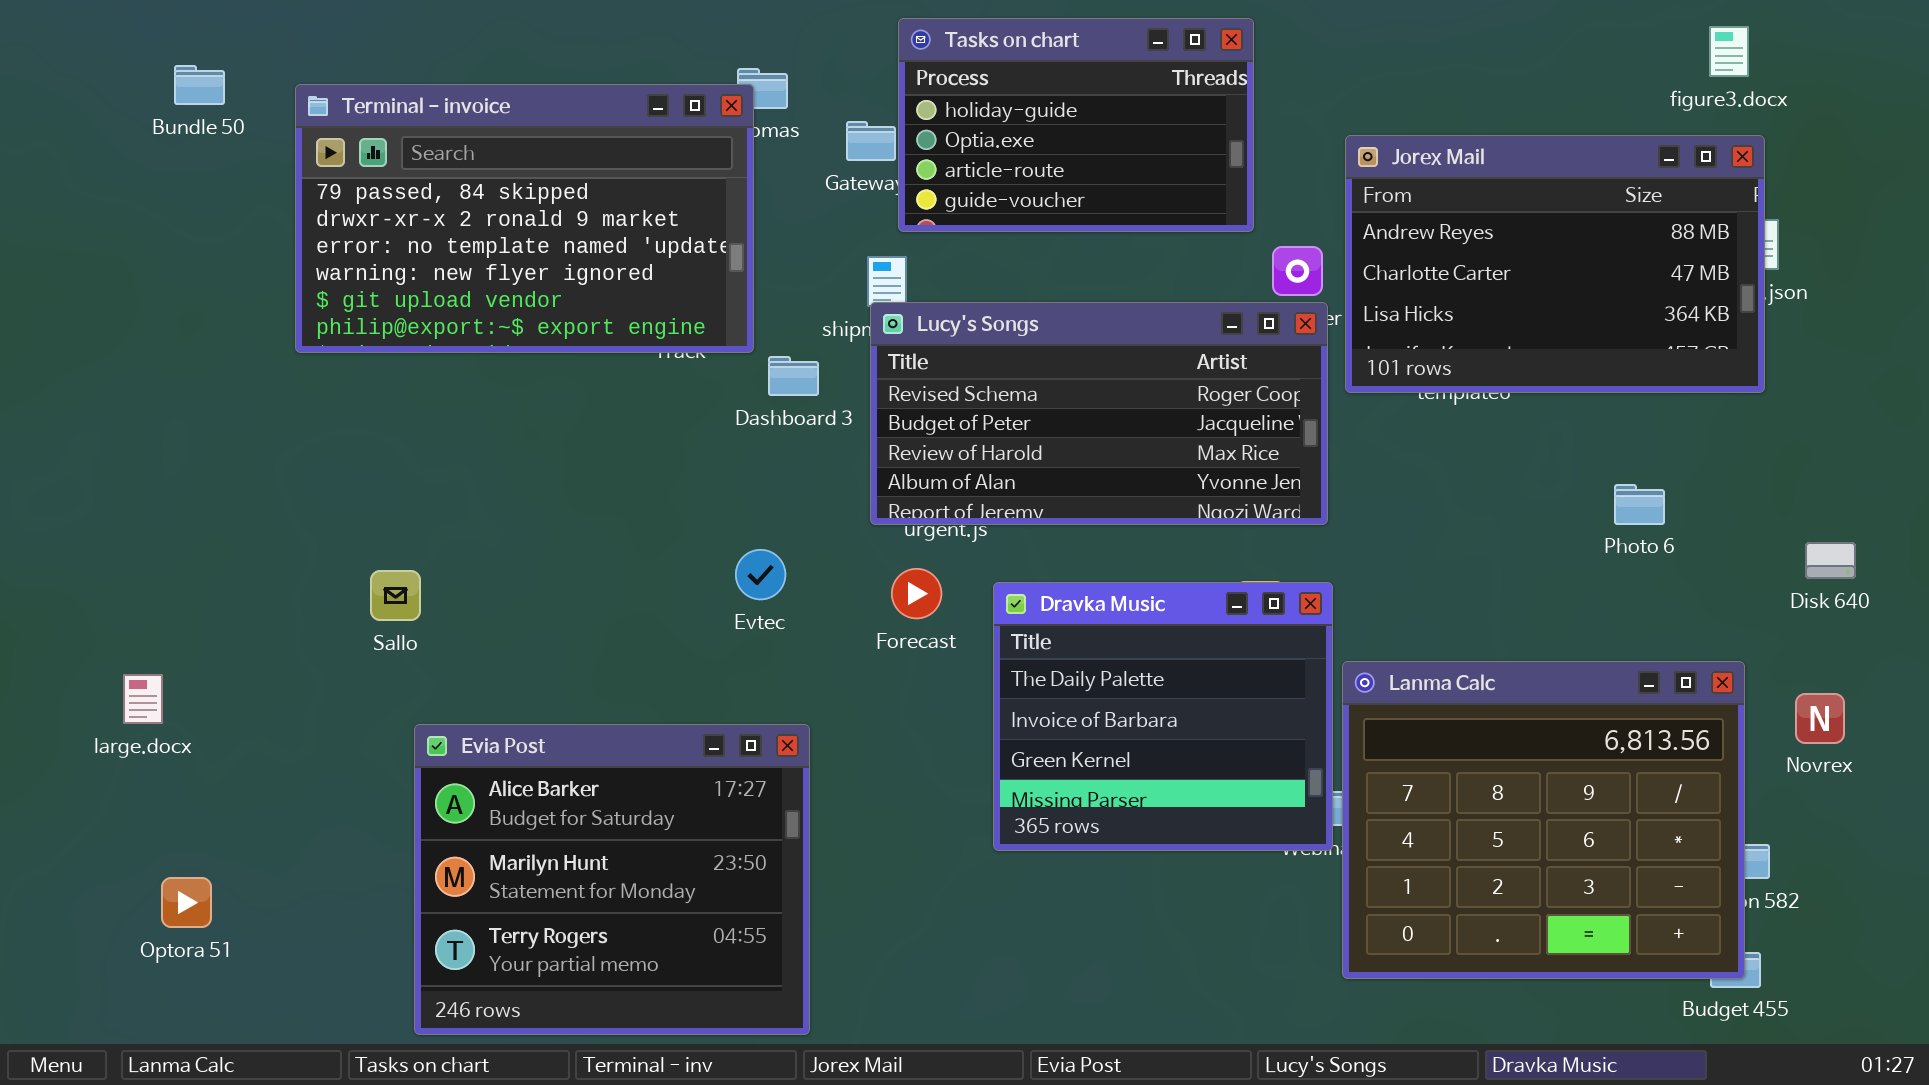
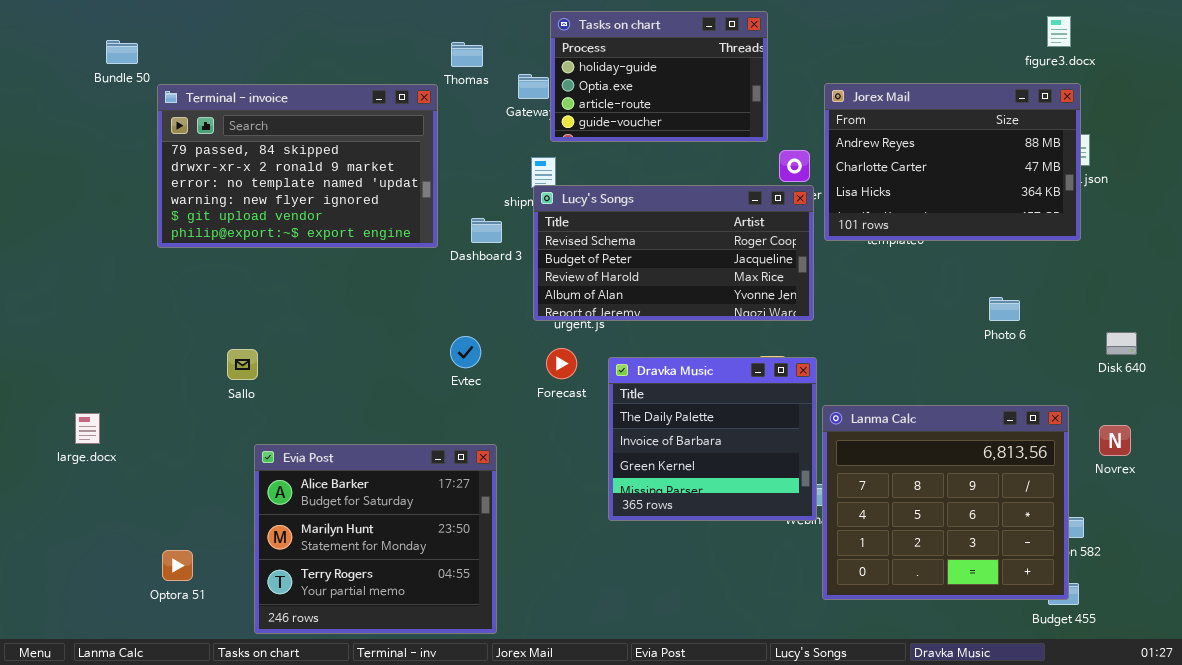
Terminal - invoice: [295,84,754,353] -> [157,84,438,248], moved
Optora 51: [161,877,212,928] -> [162,550,193,581], moved

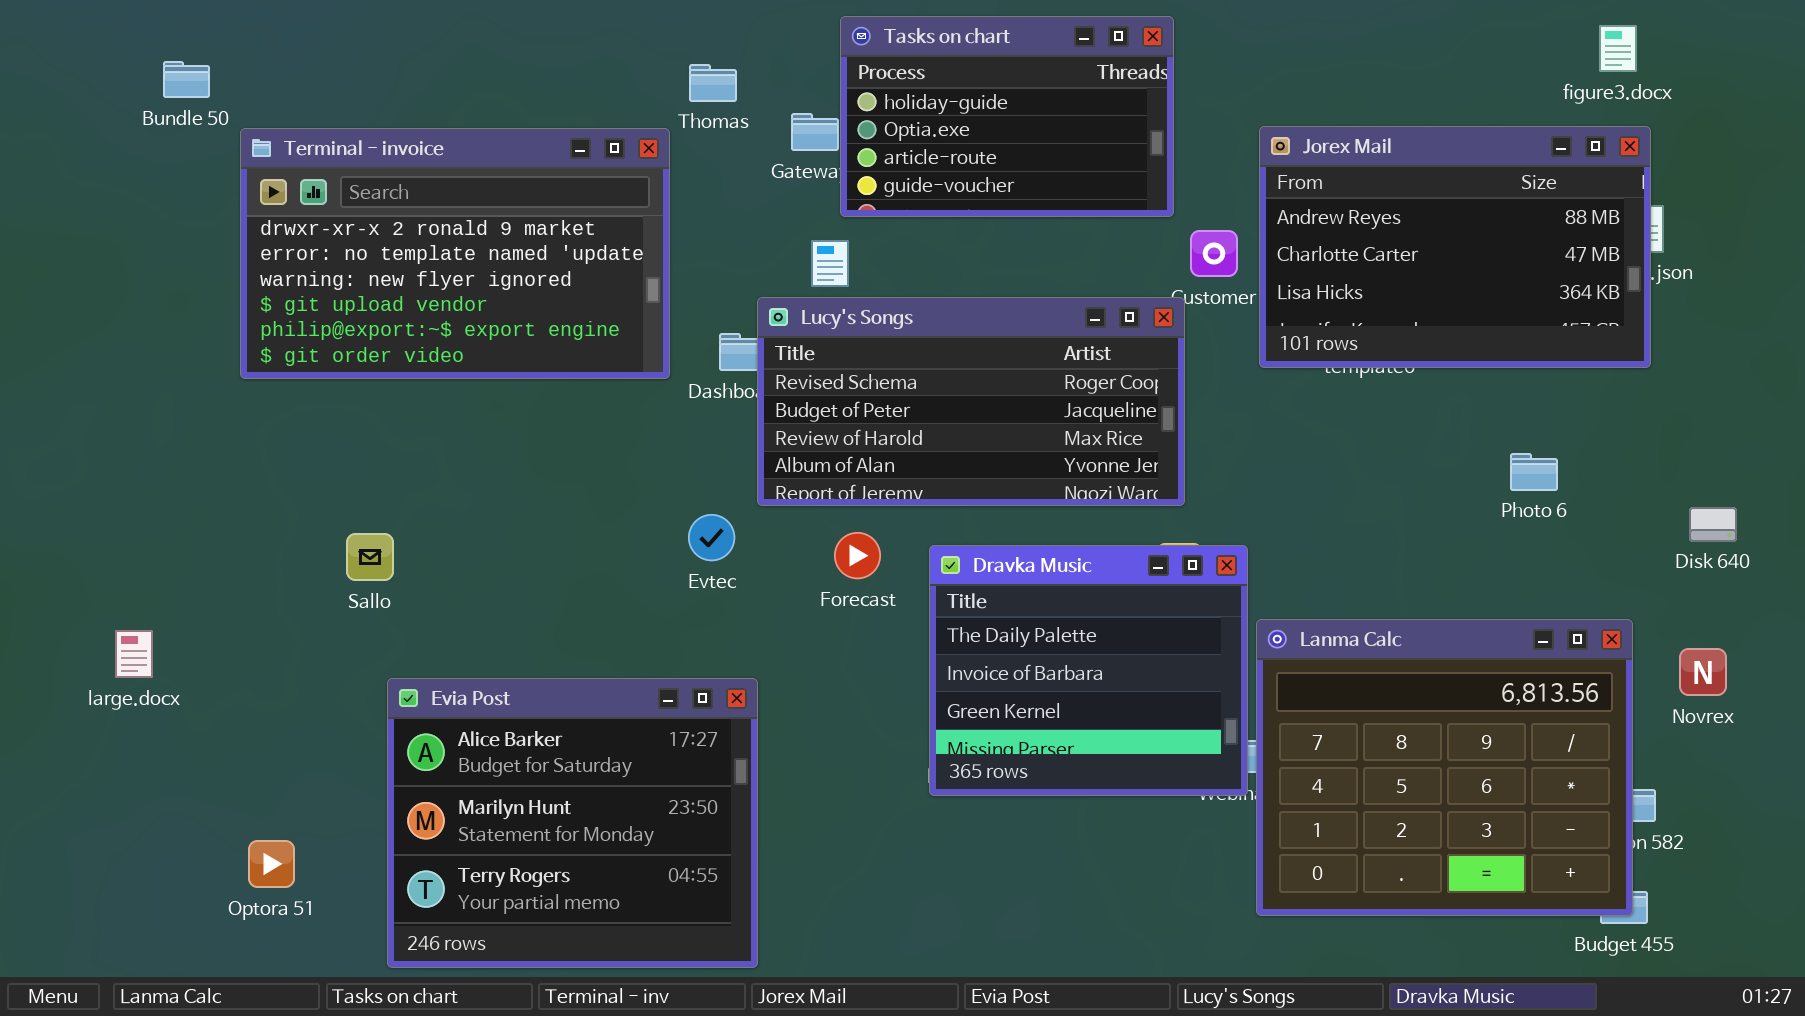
Terminal - invoice: [157,84,438,248] -> [240,128,670,379], scrolled down 1 row
Lucy's Songs: [533,185,814,321] -> [757,297,1185,506], moved

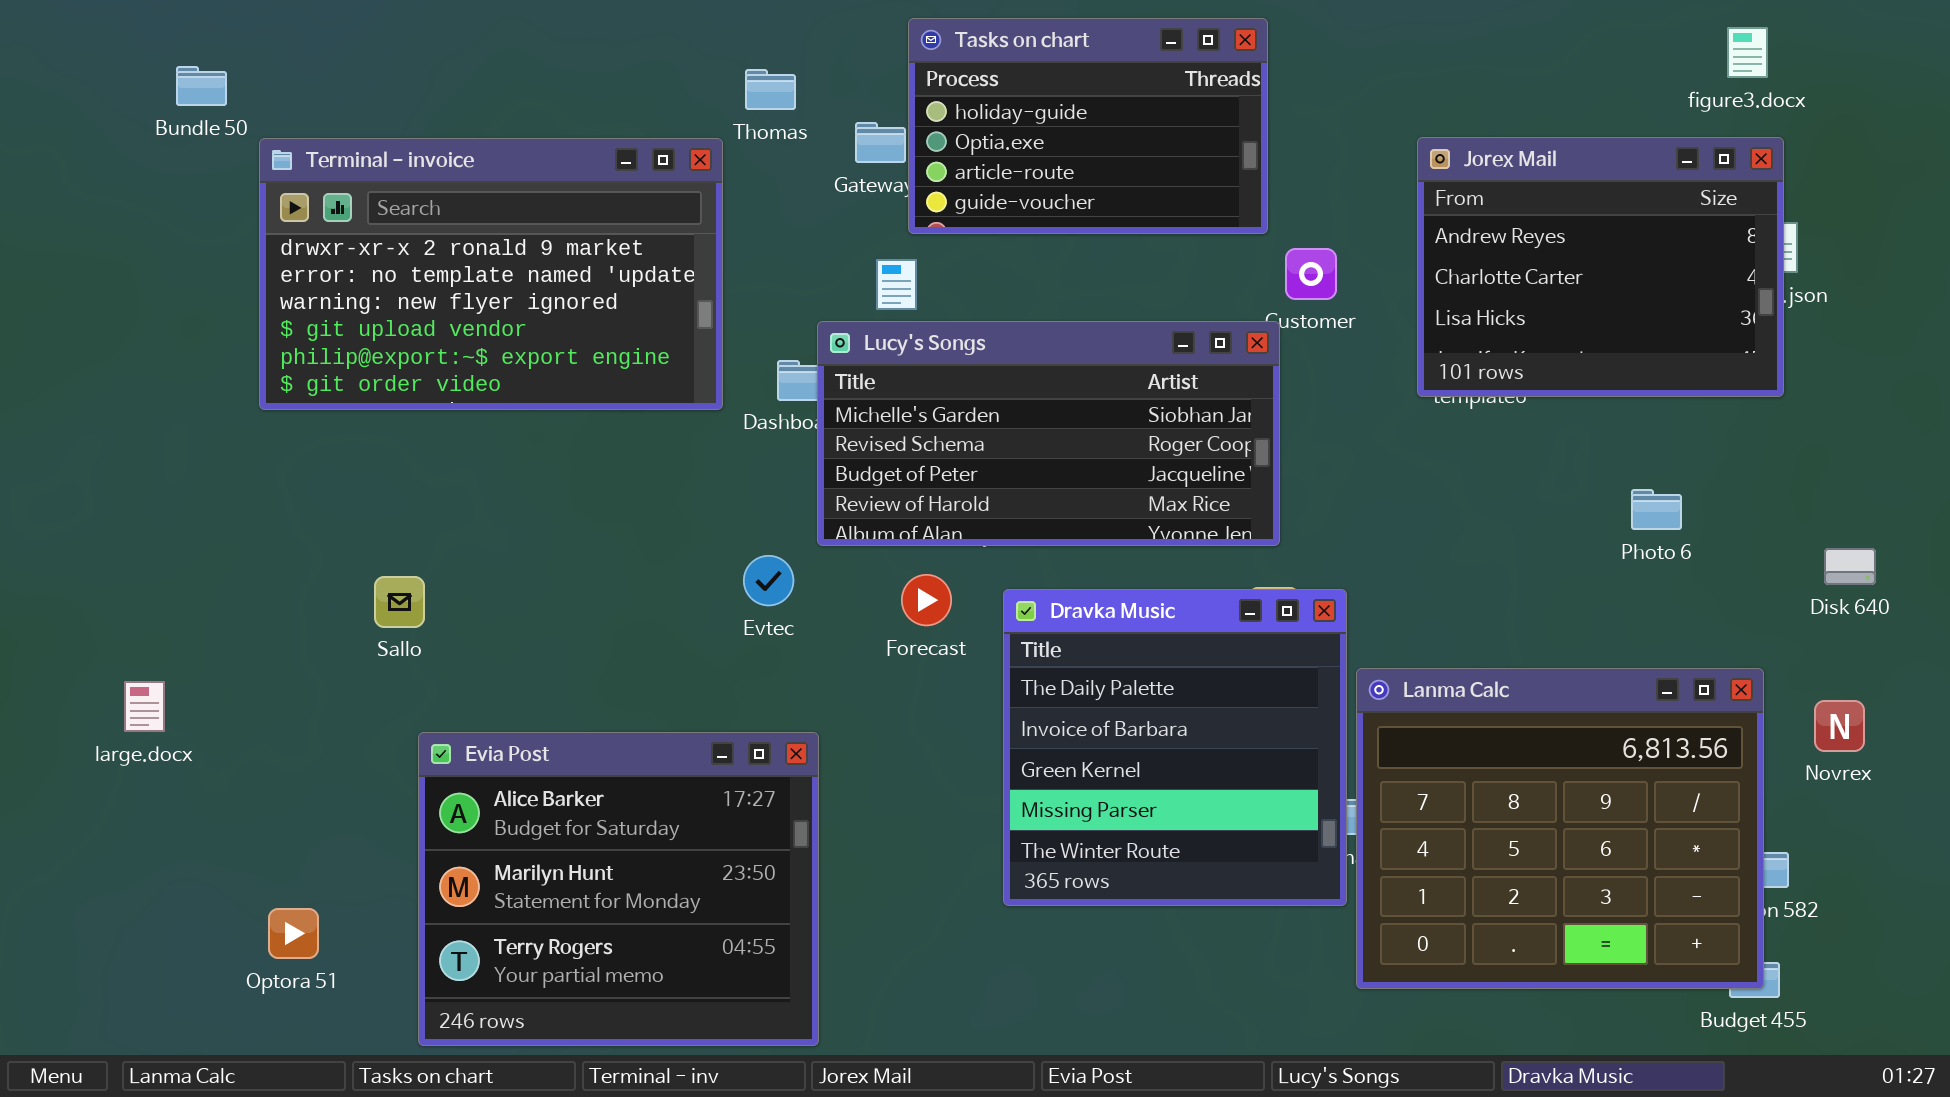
Jorex Mail: [1259,126,1651,368] -> [1417,137,1784,397], resized
Lucy's Songs: [757,297,1185,506] -> [817,321,1280,546], scrolled up 1 row
Dravka Music: [929,545,1248,796] -> [1003,589,1347,906], resized

